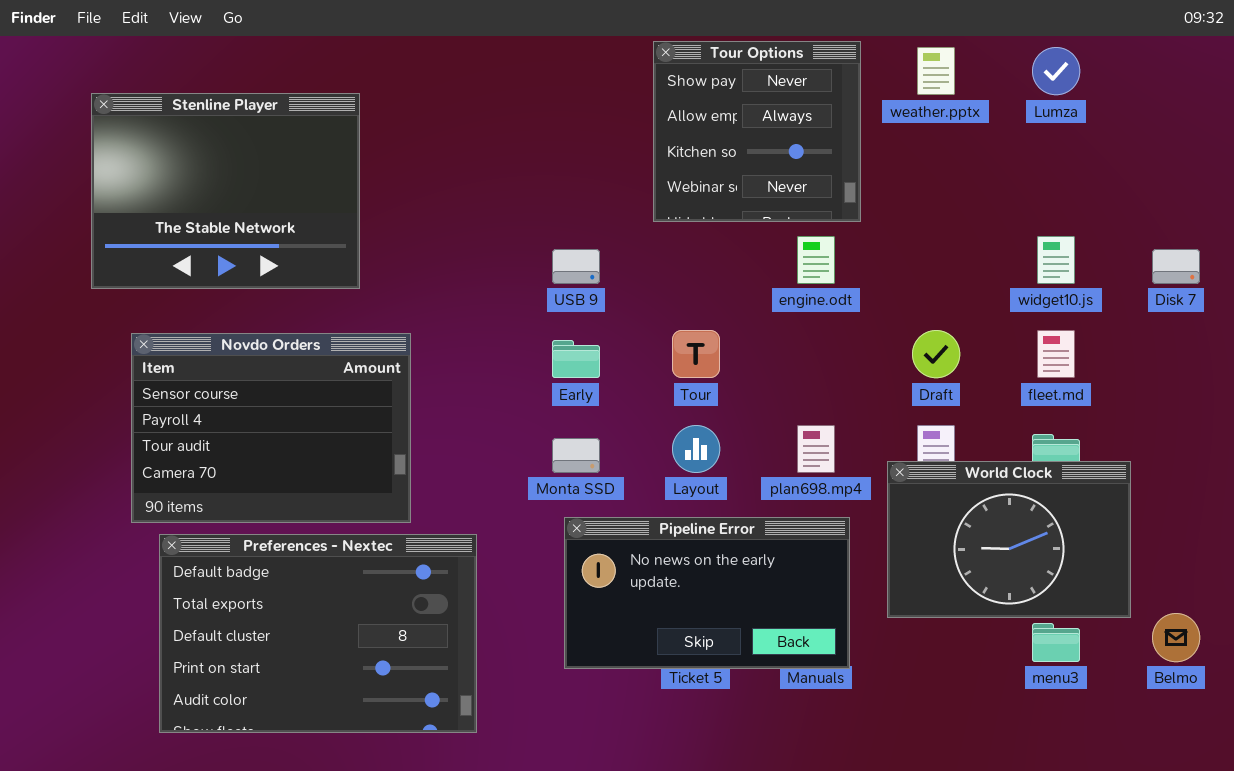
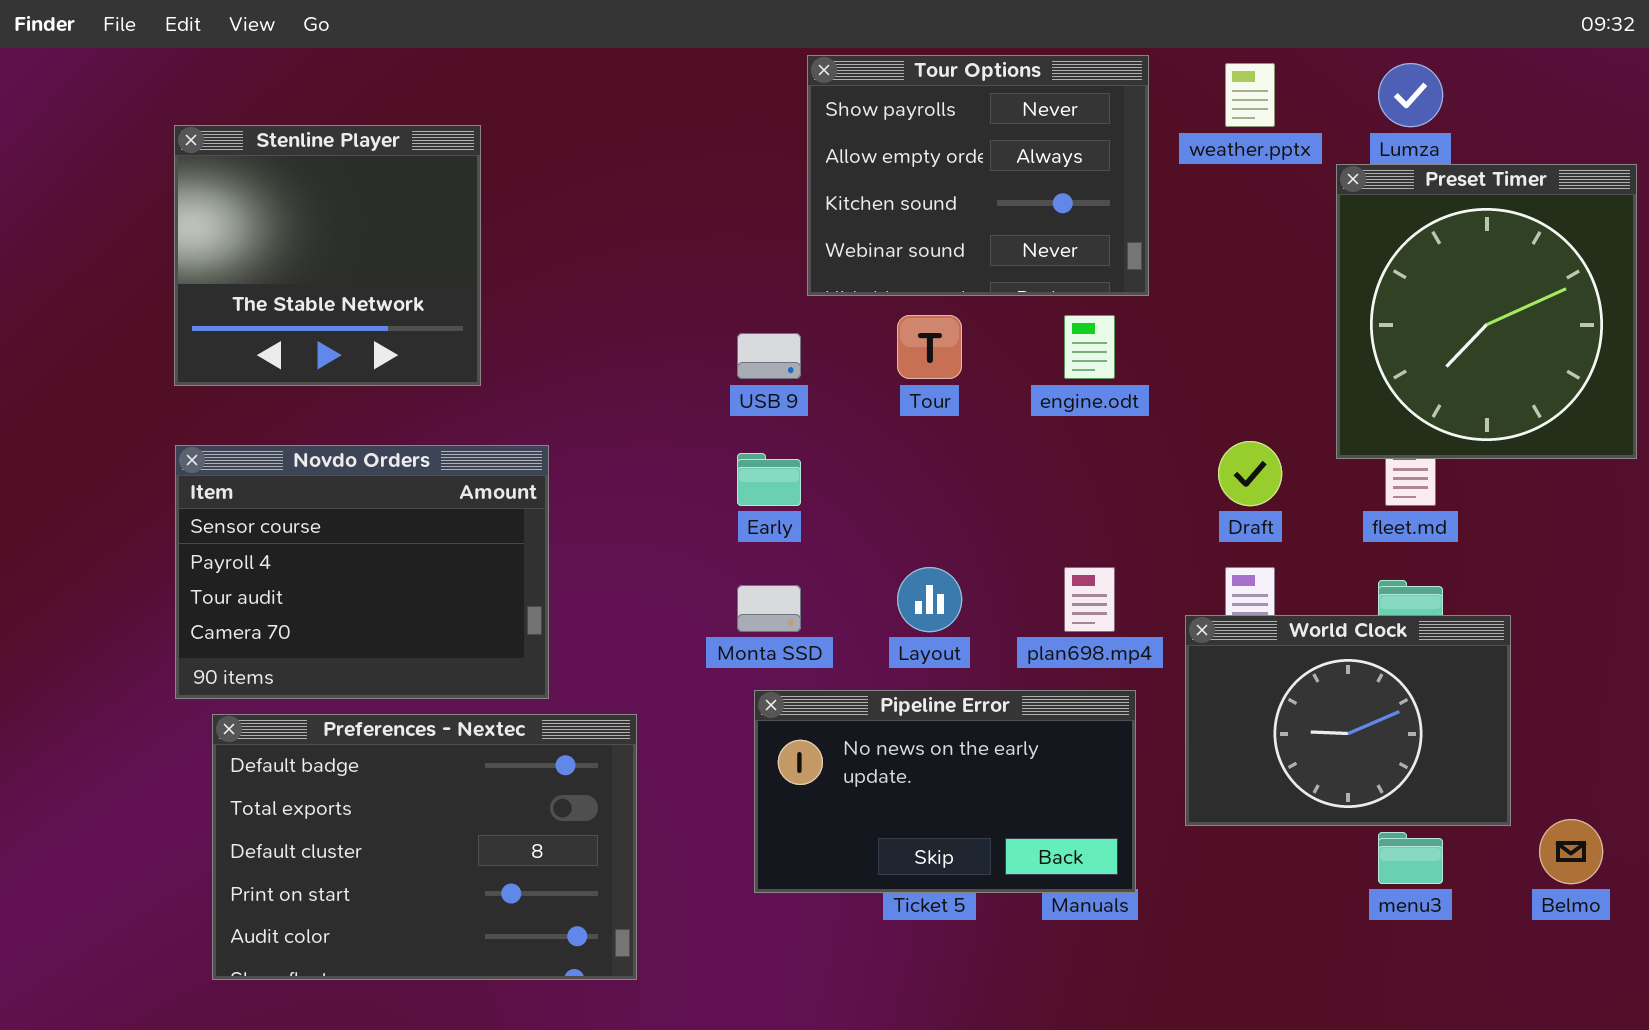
Tour Options: [653,41,861,222] -> [807,55,1149,296], resized
Stenline Player: [91,93,360,289] -> [174,125,481,386], resized
Preset Timer: none -> [1336,164,1637,459], opened
Tour: [672,330,720,378] -> [897,315,962,379], moved

